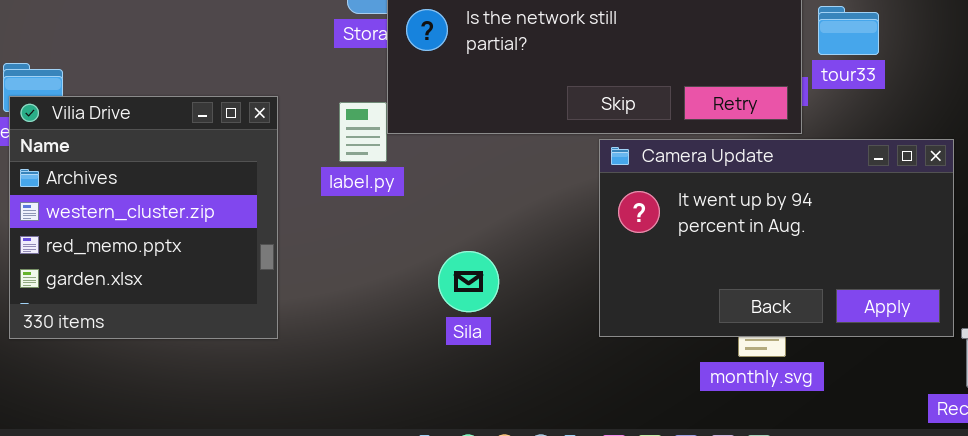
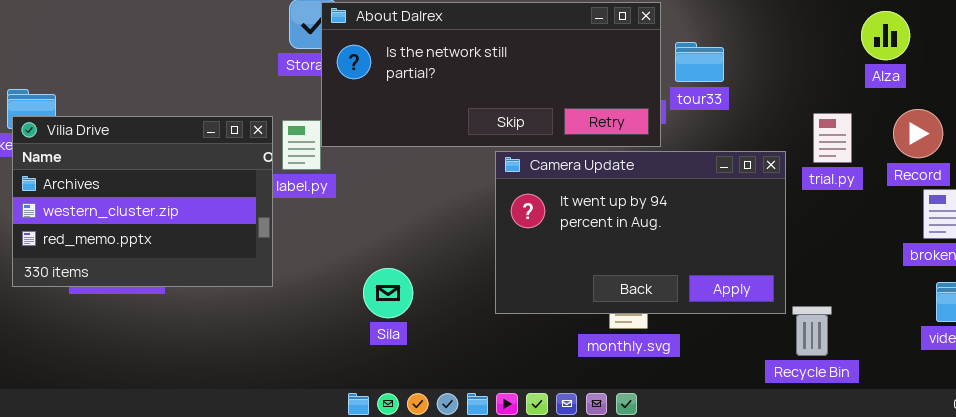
Vilia Drive: [9,96,278,339] -> [12,116,273,287], resized
Sila: [438,251,499,312] -> [363,268,413,318], moved

